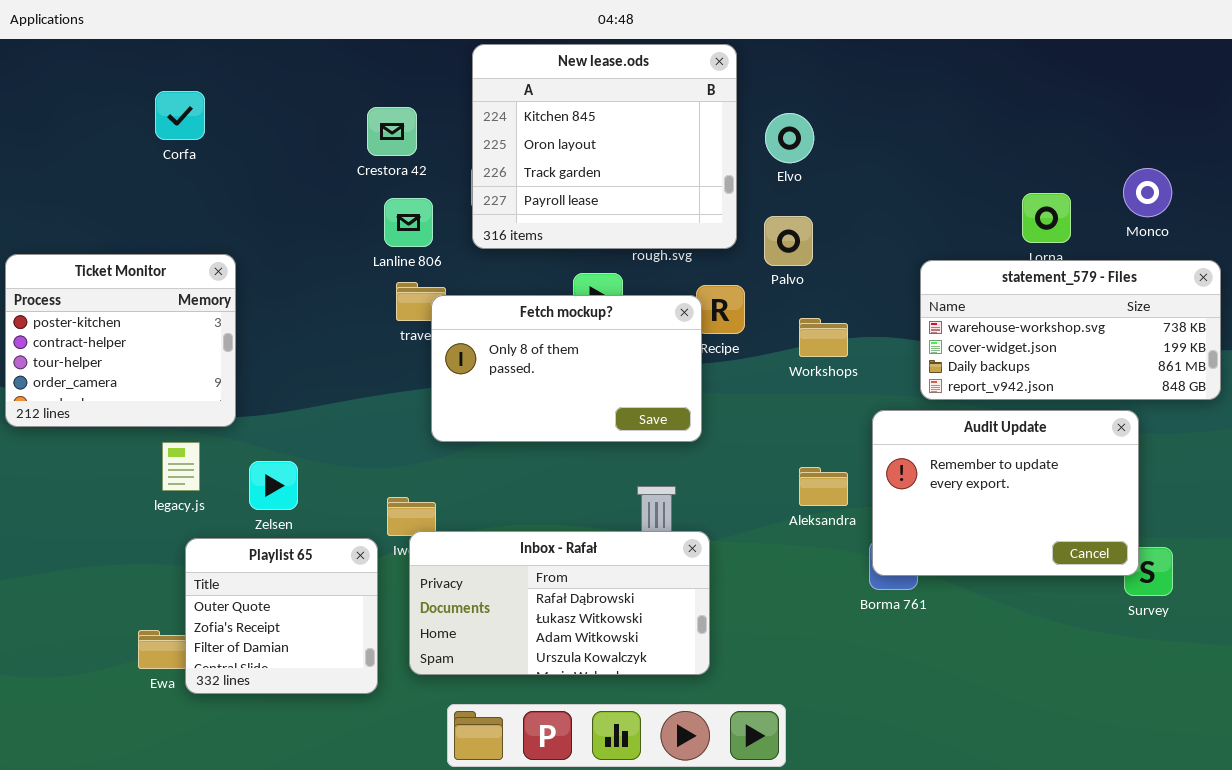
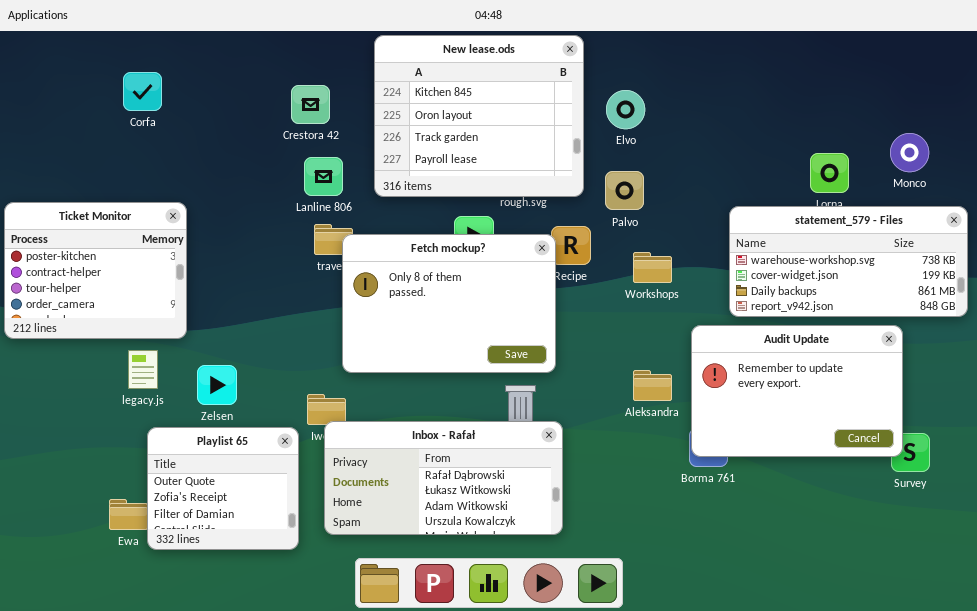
Fetch mockup?: [431,295,702,442] -> [342,234,556,373], resized

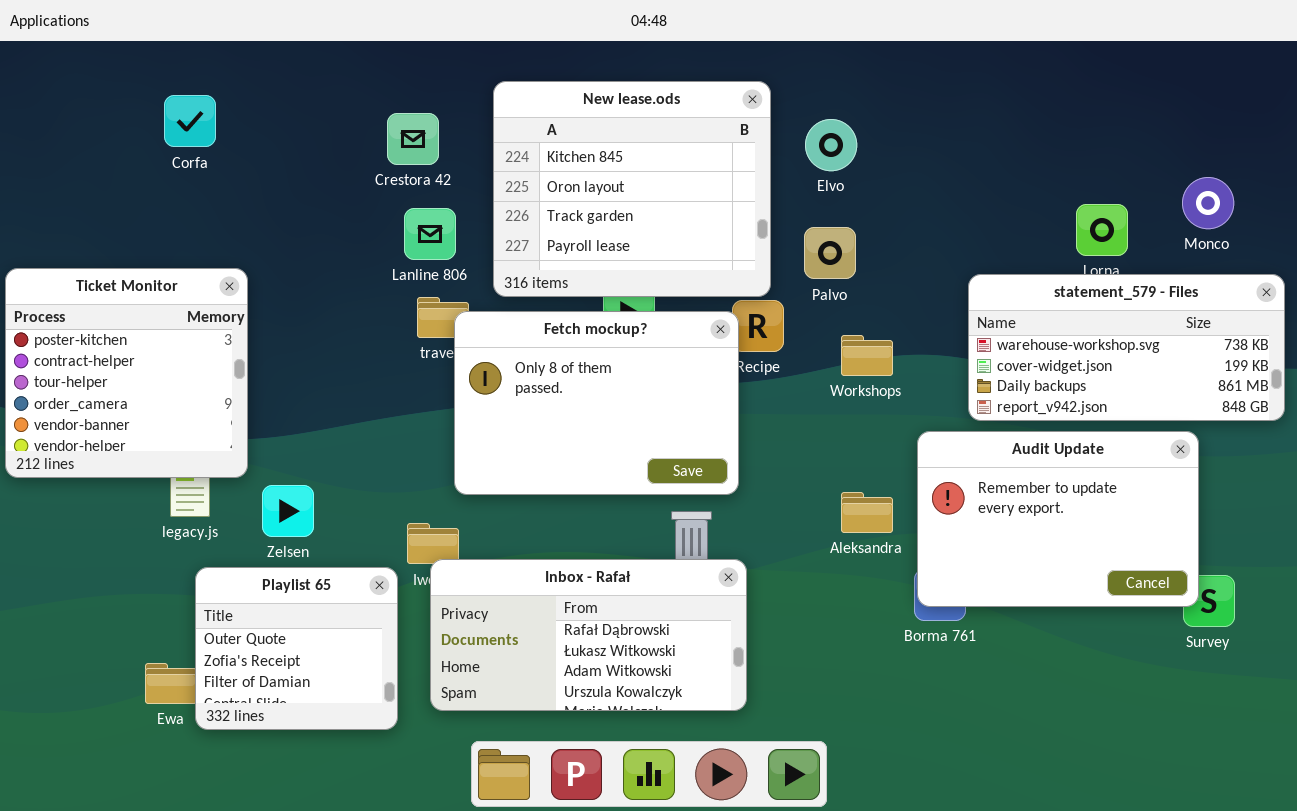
New lease.ods: [374,35,584,197] -> [493,81,771,297], moved
Ticket Monitor: [4,202,187,339] -> [5,268,248,478], resized

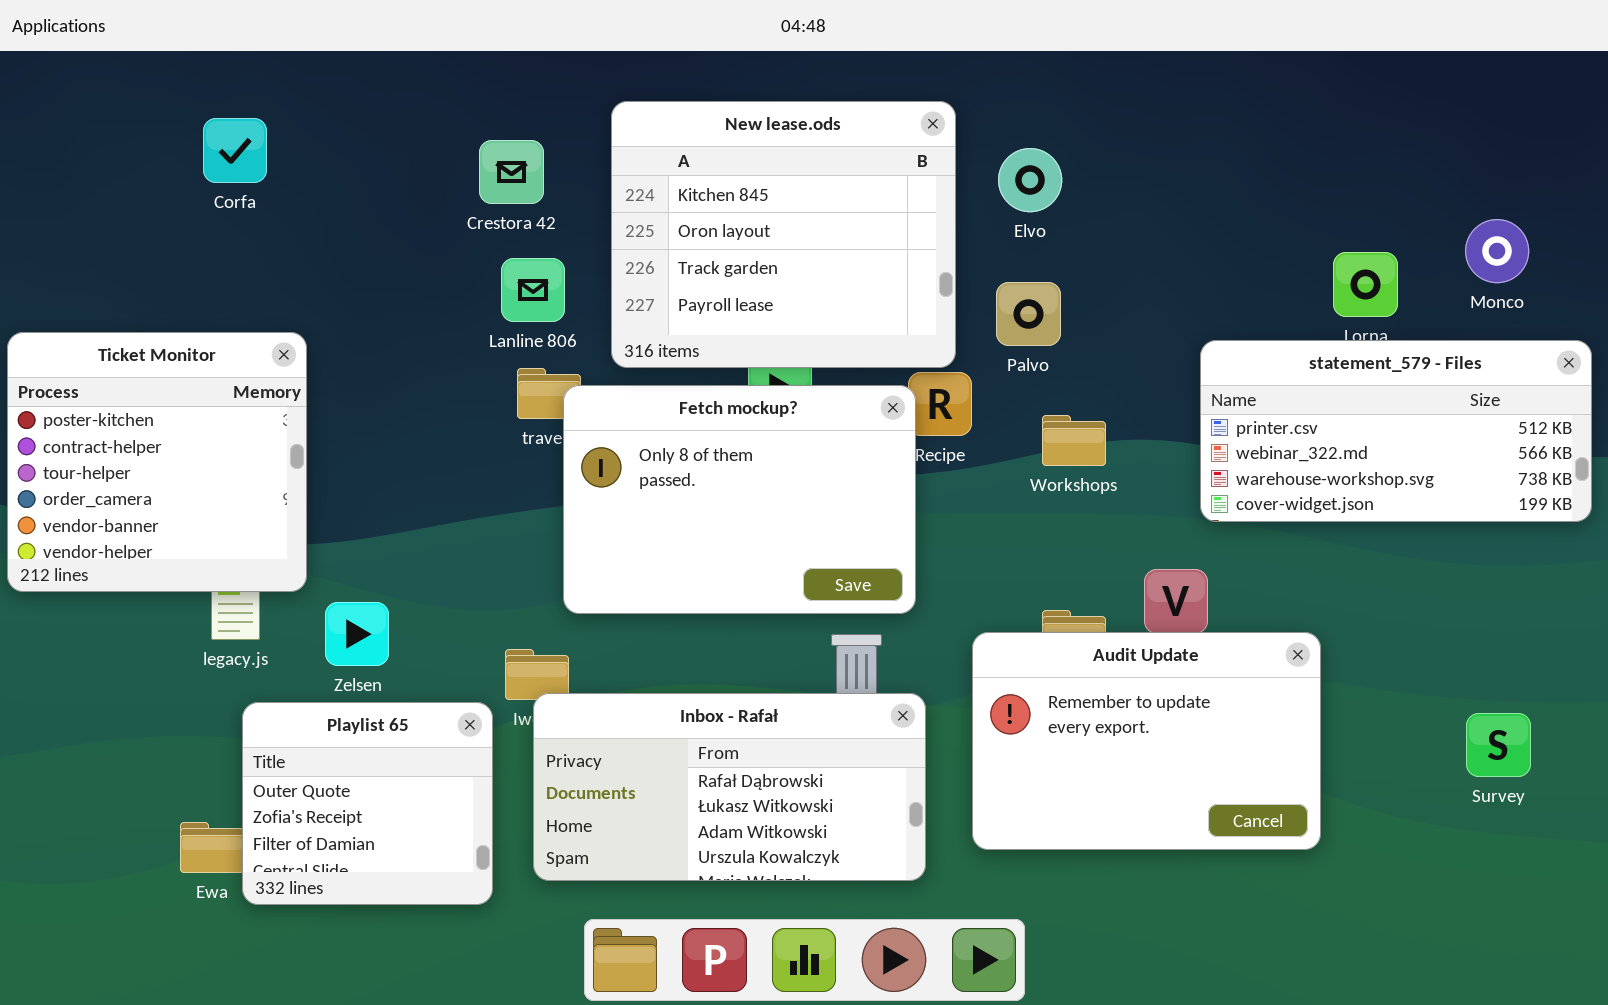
statement_579 - Files: [968,274,1285,421] -> [1200,340,1592,522], scrolled up 2 rows
Audit Update: [917,431,1199,607] -> [972,632,1321,850], moved

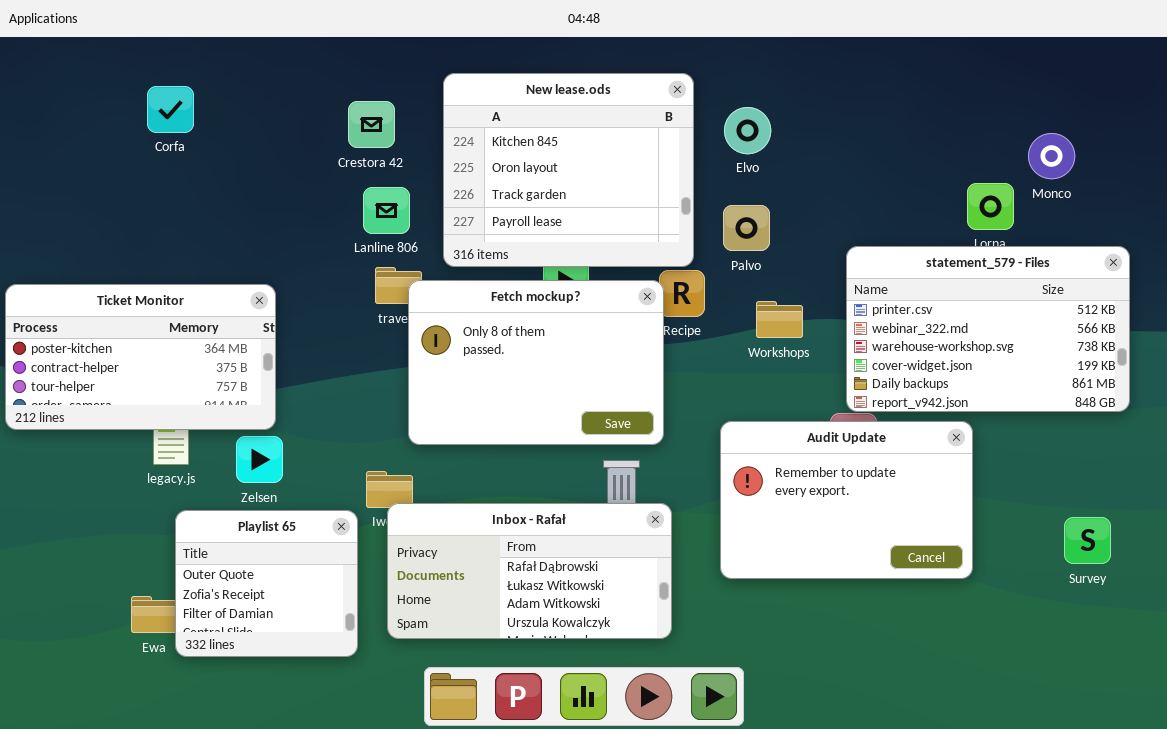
Monco: [1465,219,1529,283] -> [1028,133,1075,179], moved
Ticket Monitor: [7,332,307,592] -> [5,284,276,430], resized
statement_579 - Files: [1200,340,1592,522] -> [846,246,1130,412], moved, resized
Audit Update: [972,632,1321,850] -> [720,421,973,579], moved

